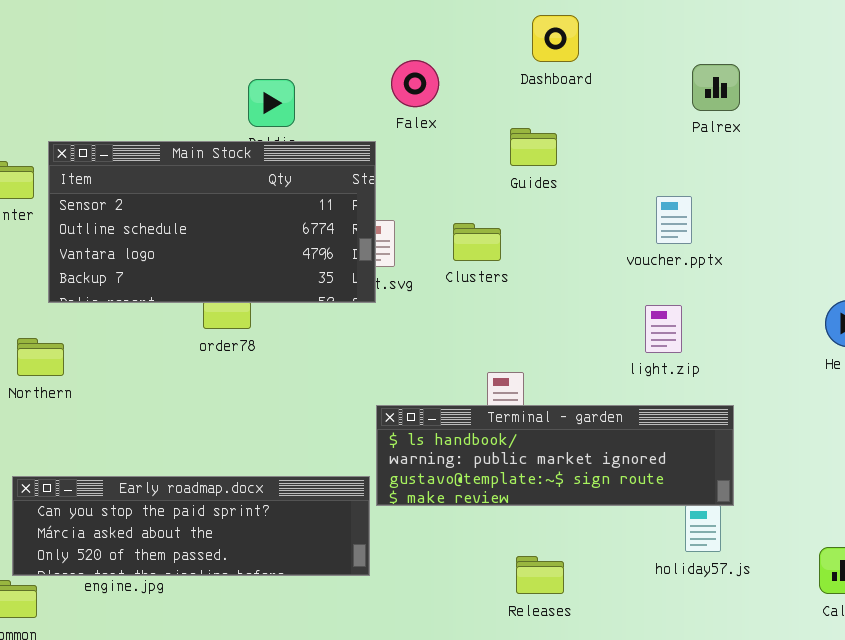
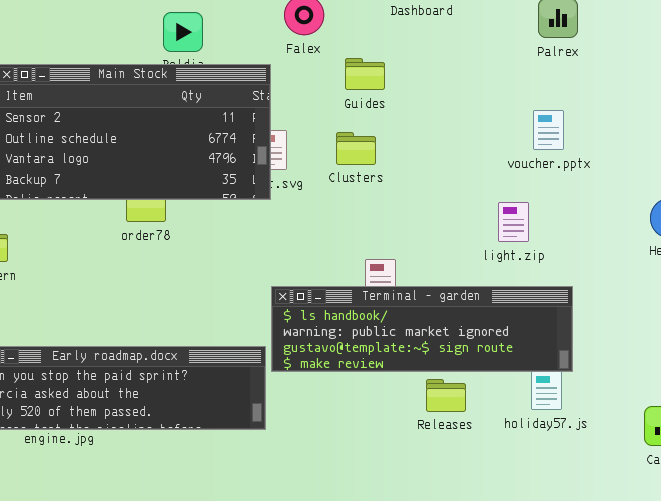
Guides: [510,128,557,166] -> [345,58,385,90], moved
voucher.pptx: [656,196,692,244] -> [533,110,564,150], moved
Releases: [516,556,564,594] -> [426,379,466,412], moved

